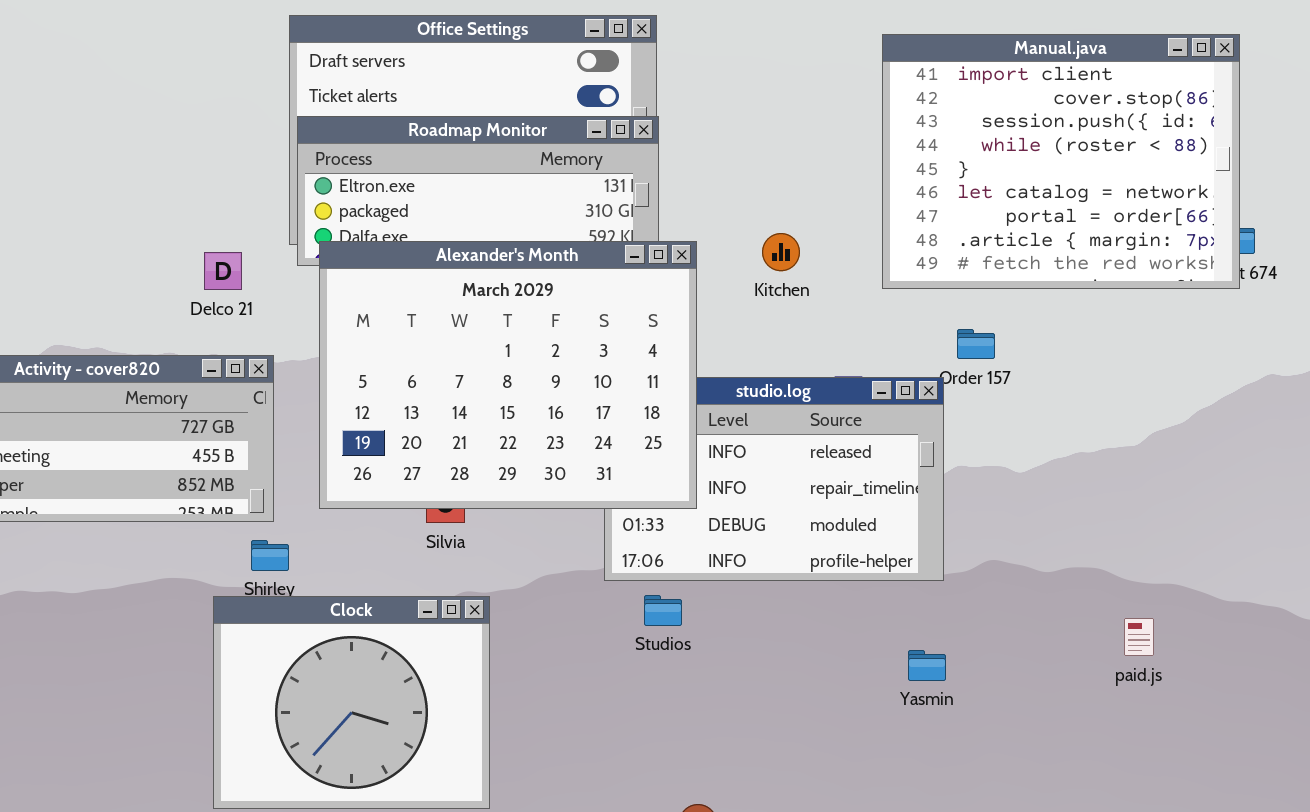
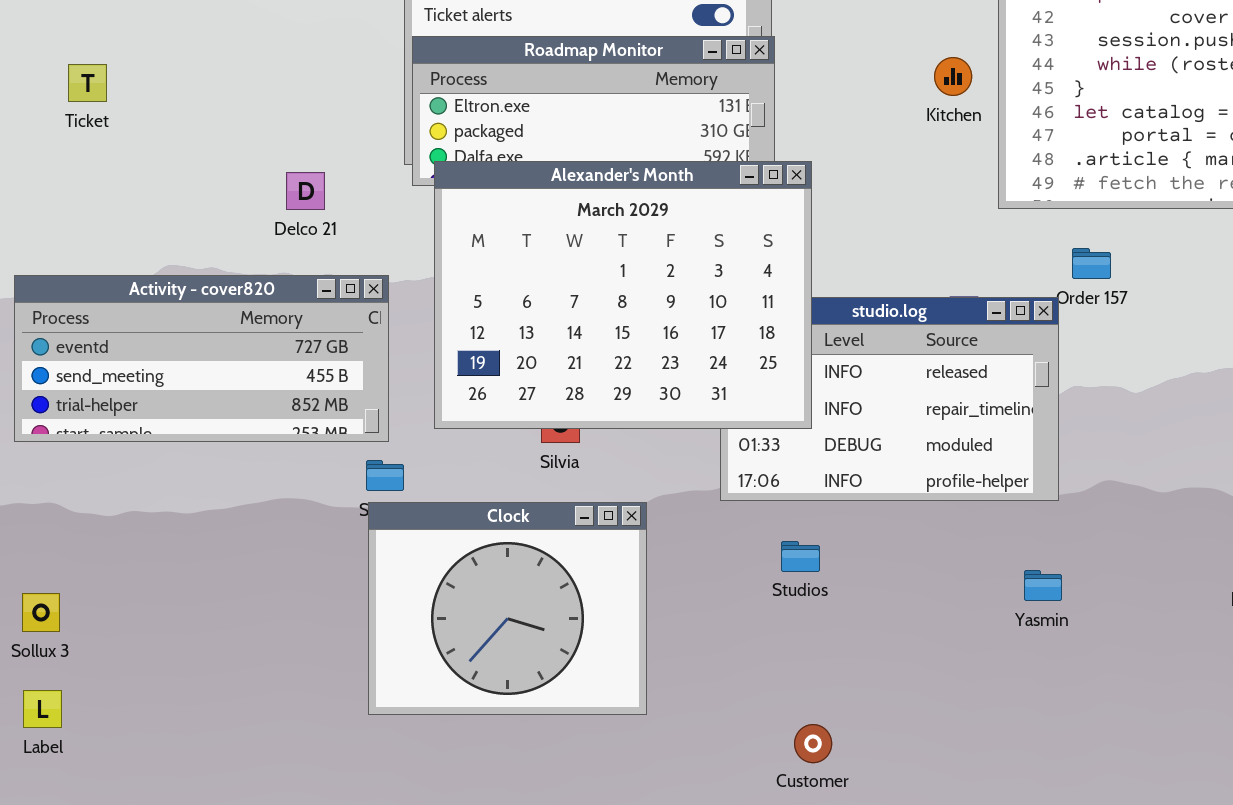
Kitchen: [762,233,800,271] -> [934,57,972,96], moved
Delco 21: [204,252,242,290] -> [286,172,325,210], moved
Studios: [644,595,682,626] -> [781,541,820,572], moved
Clock: [213,596,490,809] -> [368,502,647,715], moved

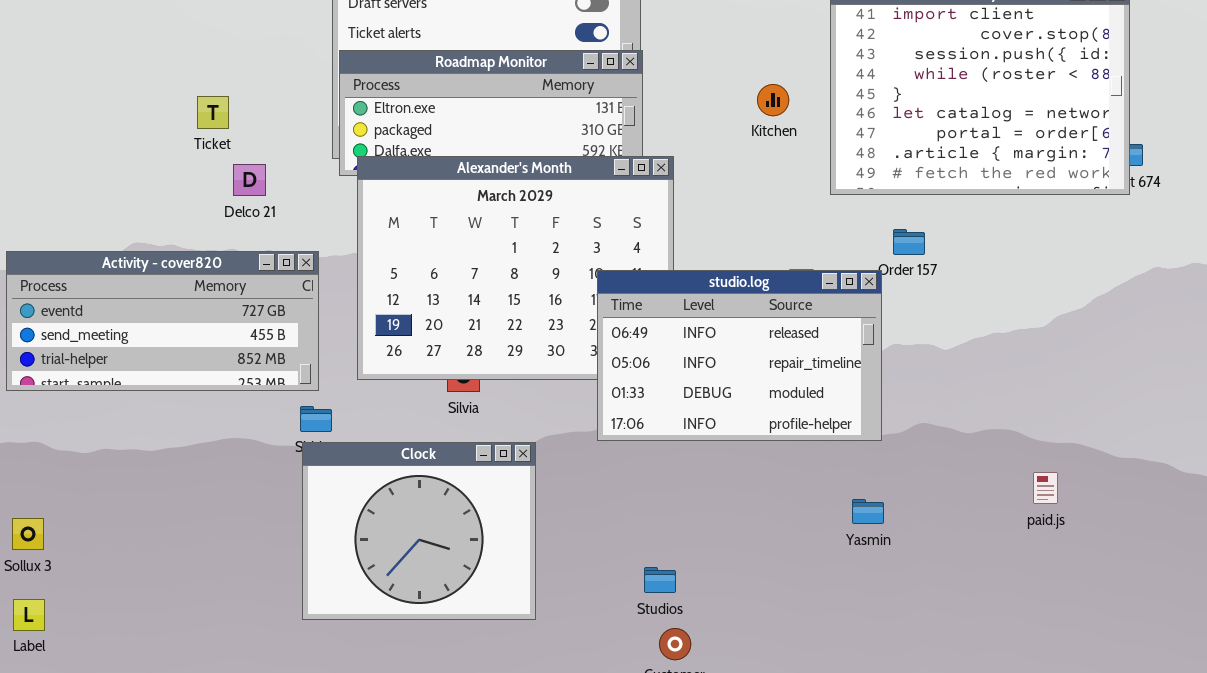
Kitchen: [934,57,972,96] -> [757,84,789,116], moved
Ticket: [68,64,107,102] -> [197,96,229,129], moved
studio.log: [720,297,1059,501] -> [597,270,882,441], raised
Studios: [781,541,820,572] -> [644,567,676,593], moved

